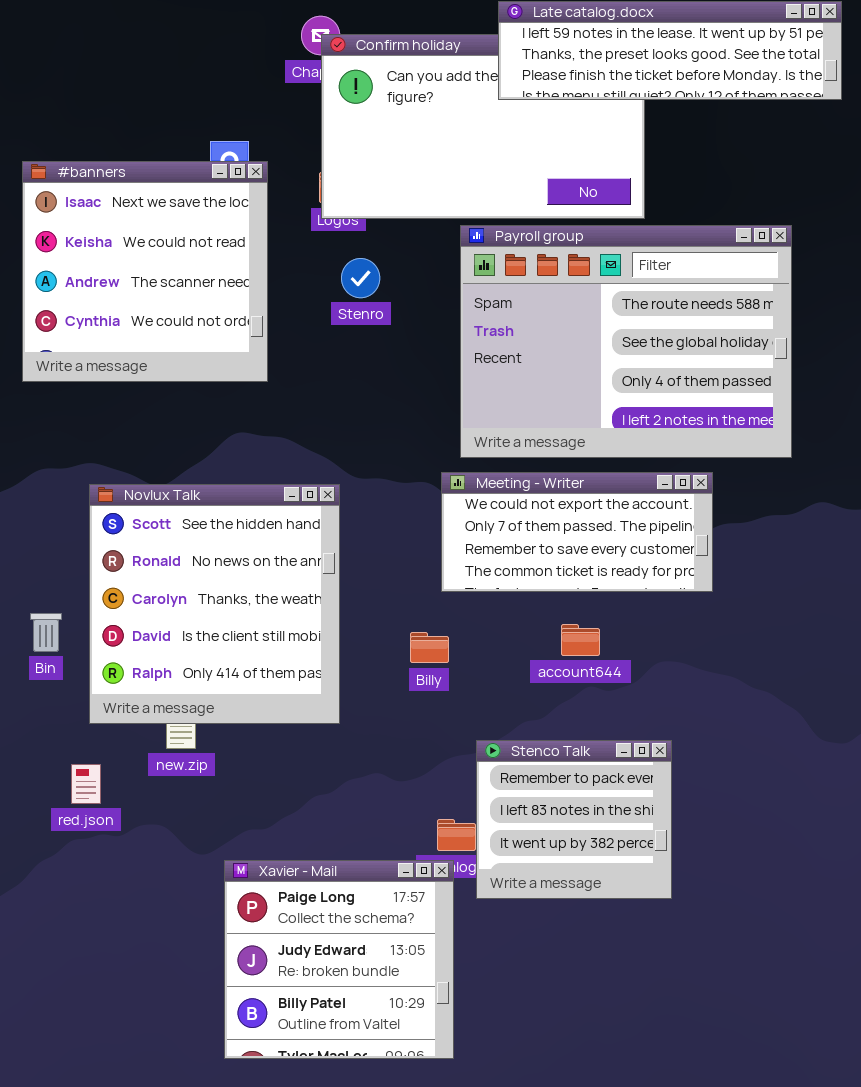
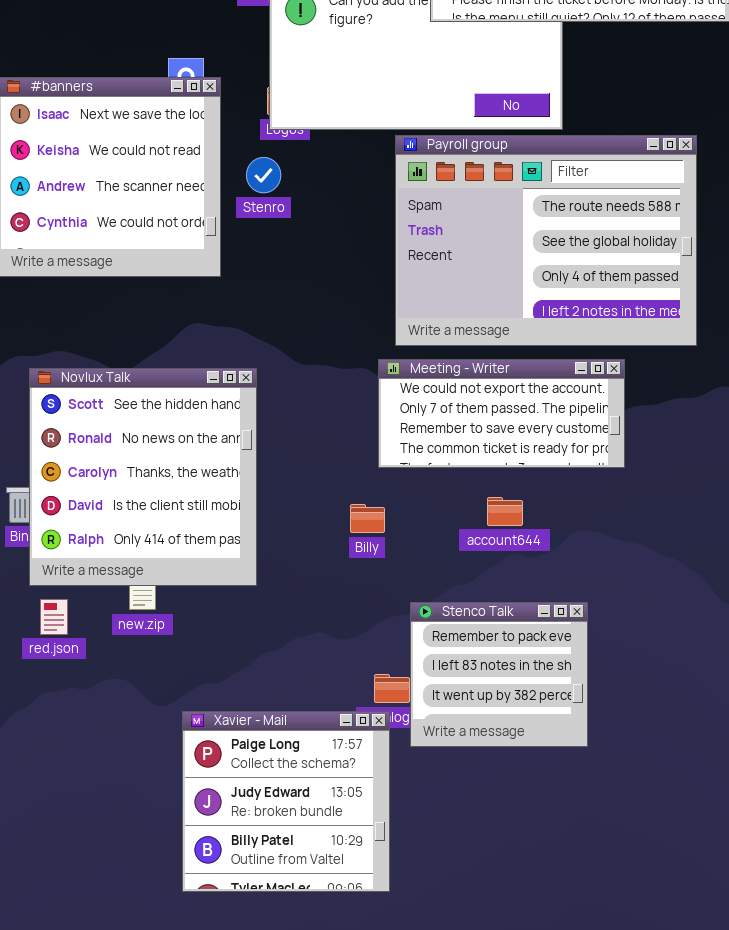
Stenro: [341,258,380,298] -> [246,157,281,193], moved
Novlux Talk: [89,484,340,724] -> [29,368,257,586], moved
red.json: [71,764,101,804] -> [40,599,68,635], moved

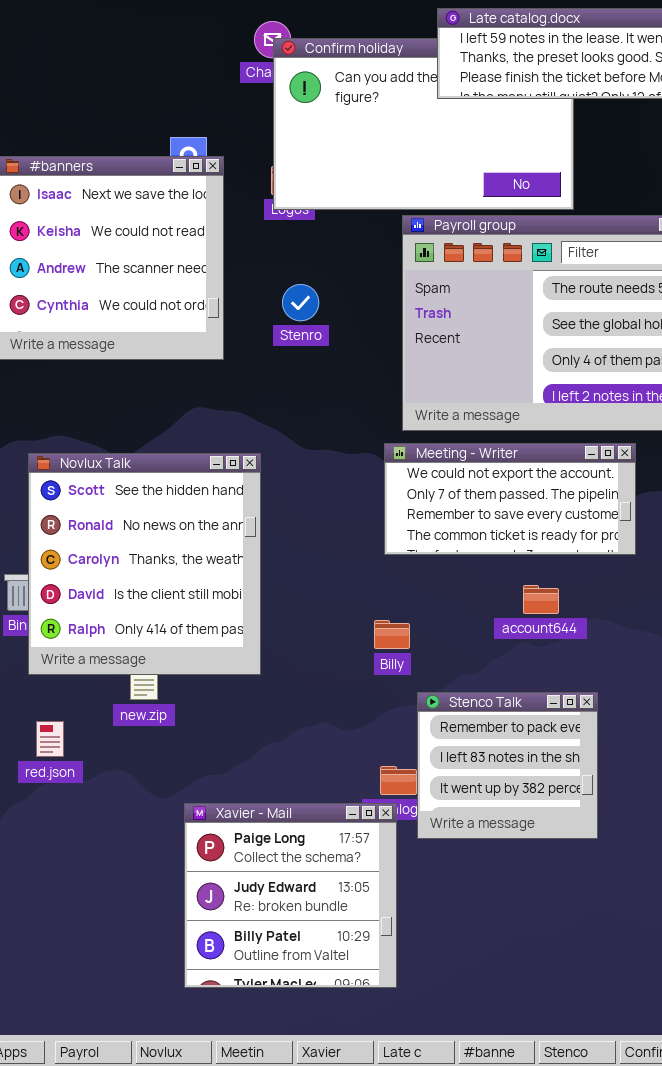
Stenro: [246,157,281,193] -> [282,284,319,321], moved
account644: [487,497,523,526] -> [523,585,559,614], moved
Billy: [350,504,385,533] -> [374,620,410,649], moved
red.json: [40,599,68,635] -> [36,721,64,757], moved

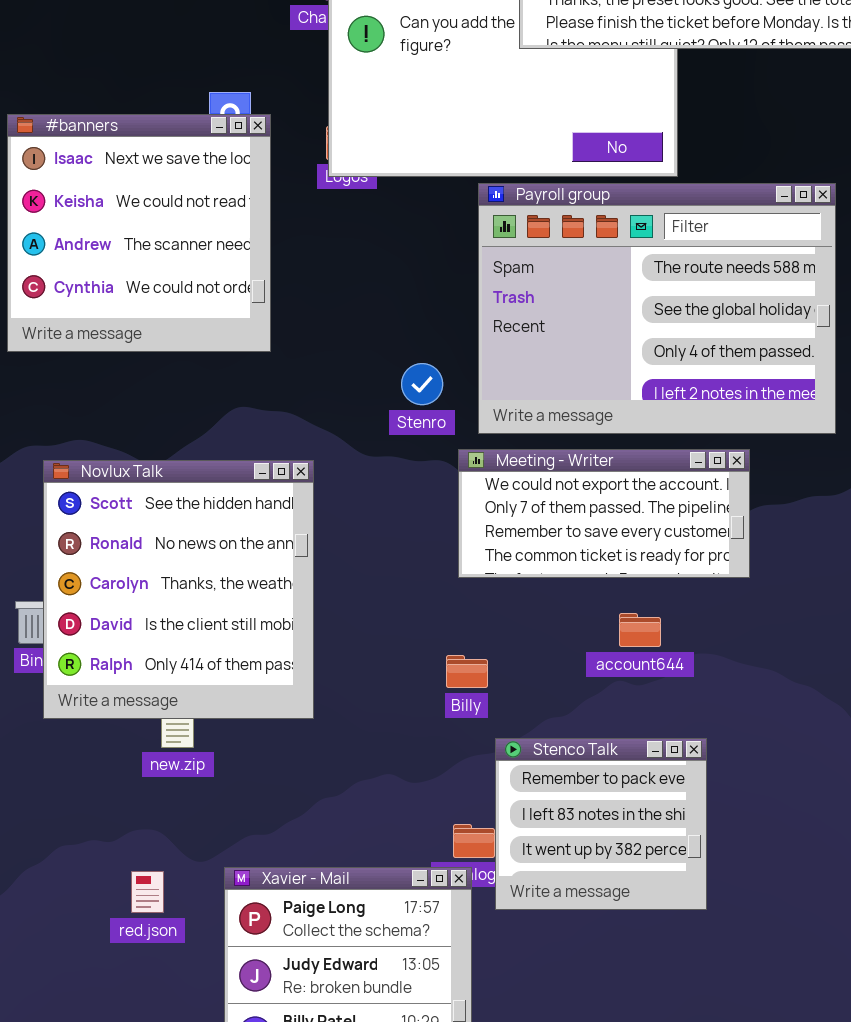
Stenro: [282,284,319,321] -> [401,363,443,405], moved
red.json: [36,721,64,757] -> [131,871,164,913], moved

